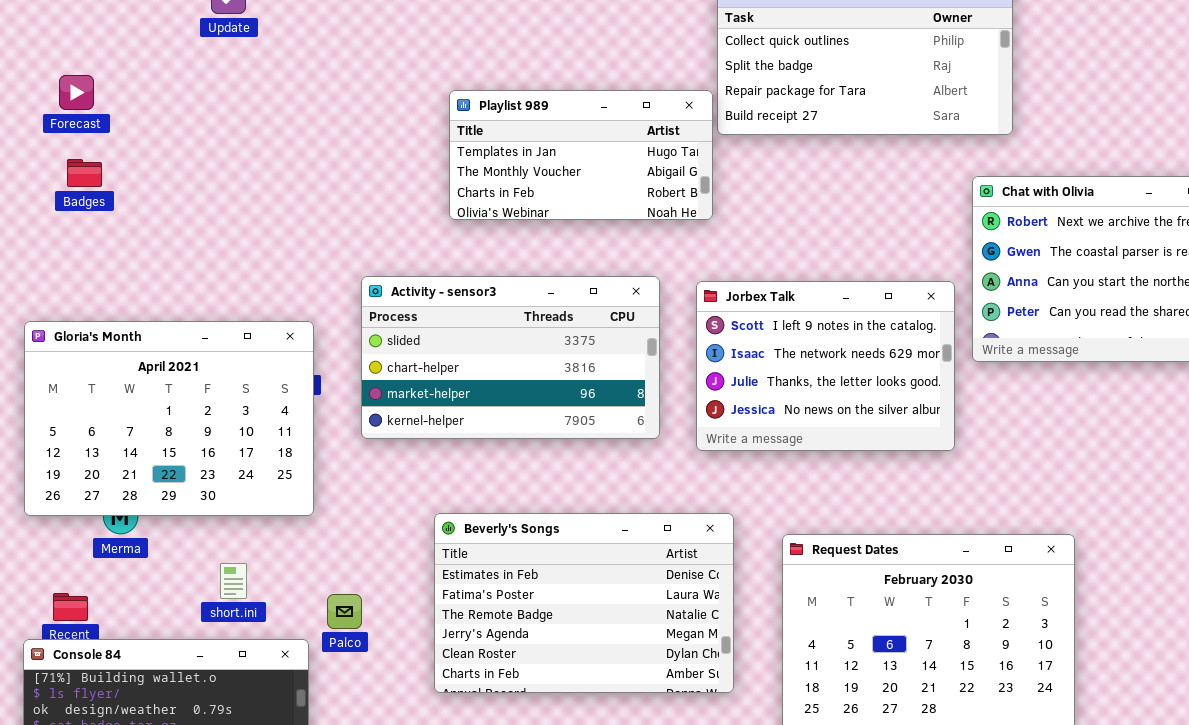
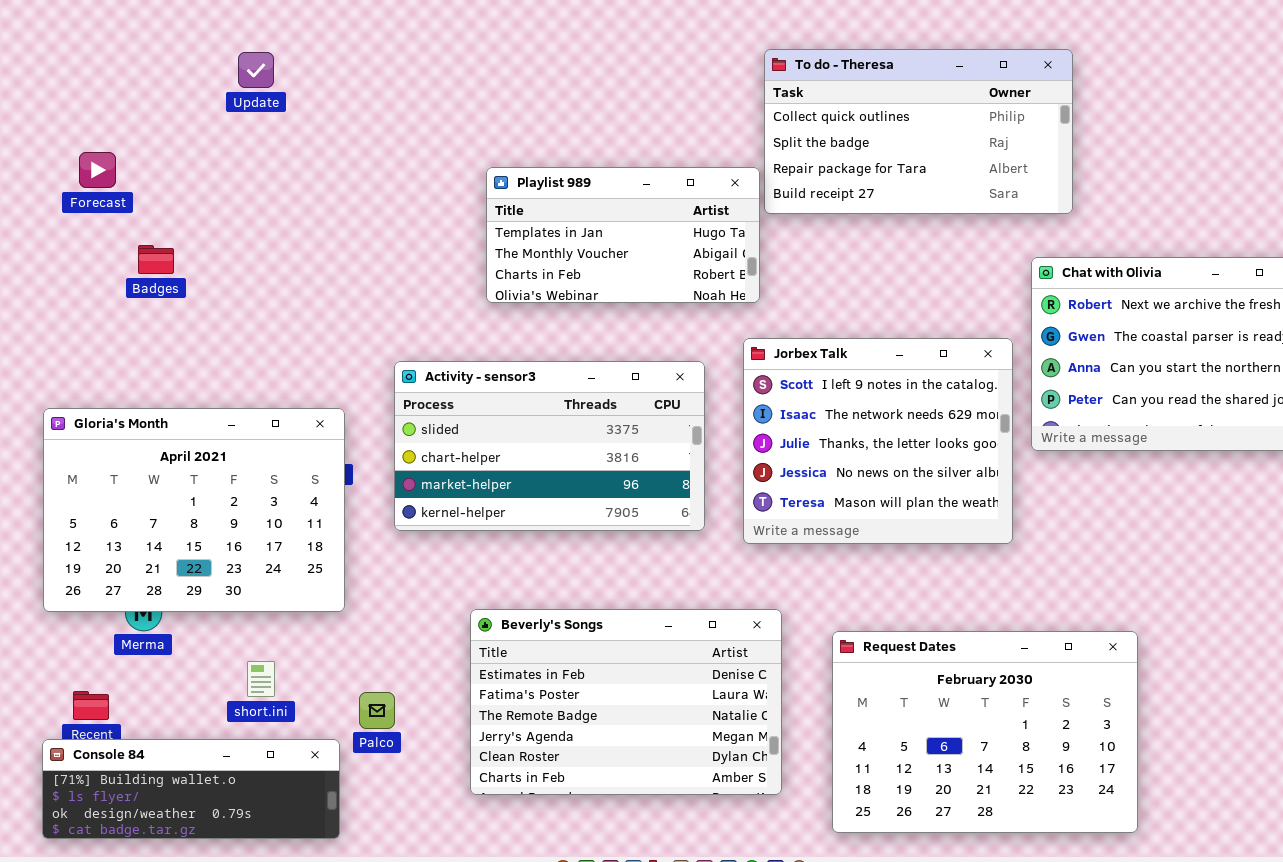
Badges: [67,159,102,187] -> [138,245,174,274], moved
Jorbex Talk: [696,281,955,451] -> [743,338,1013,544], resized

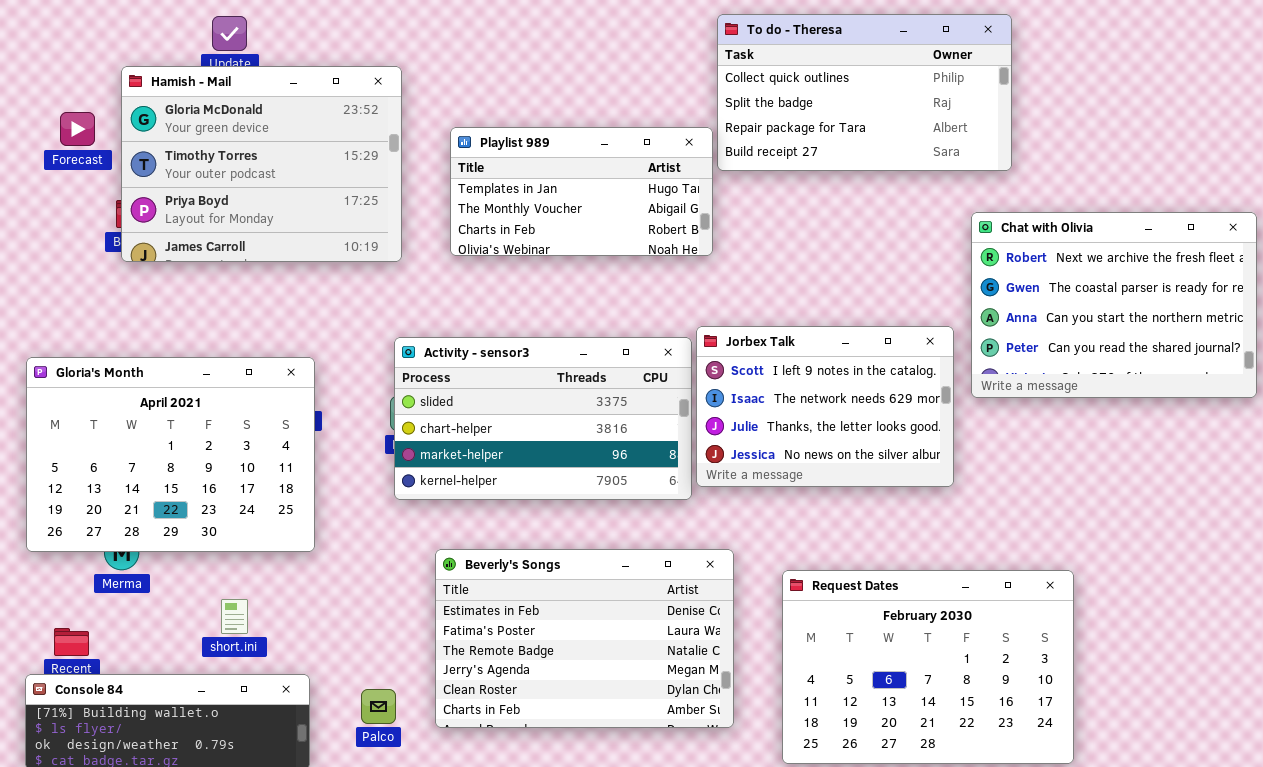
Hamish - Mail: none -> [121,66,402,262], opened
Jorbex Talk: [743,338,1013,544] -> [696,326,954,487], resized
Activity - sensor3: [394,361,705,531] -> [394,337,692,500], moved
Palco: [359,692,395,729] -> [361,689,396,724], moved

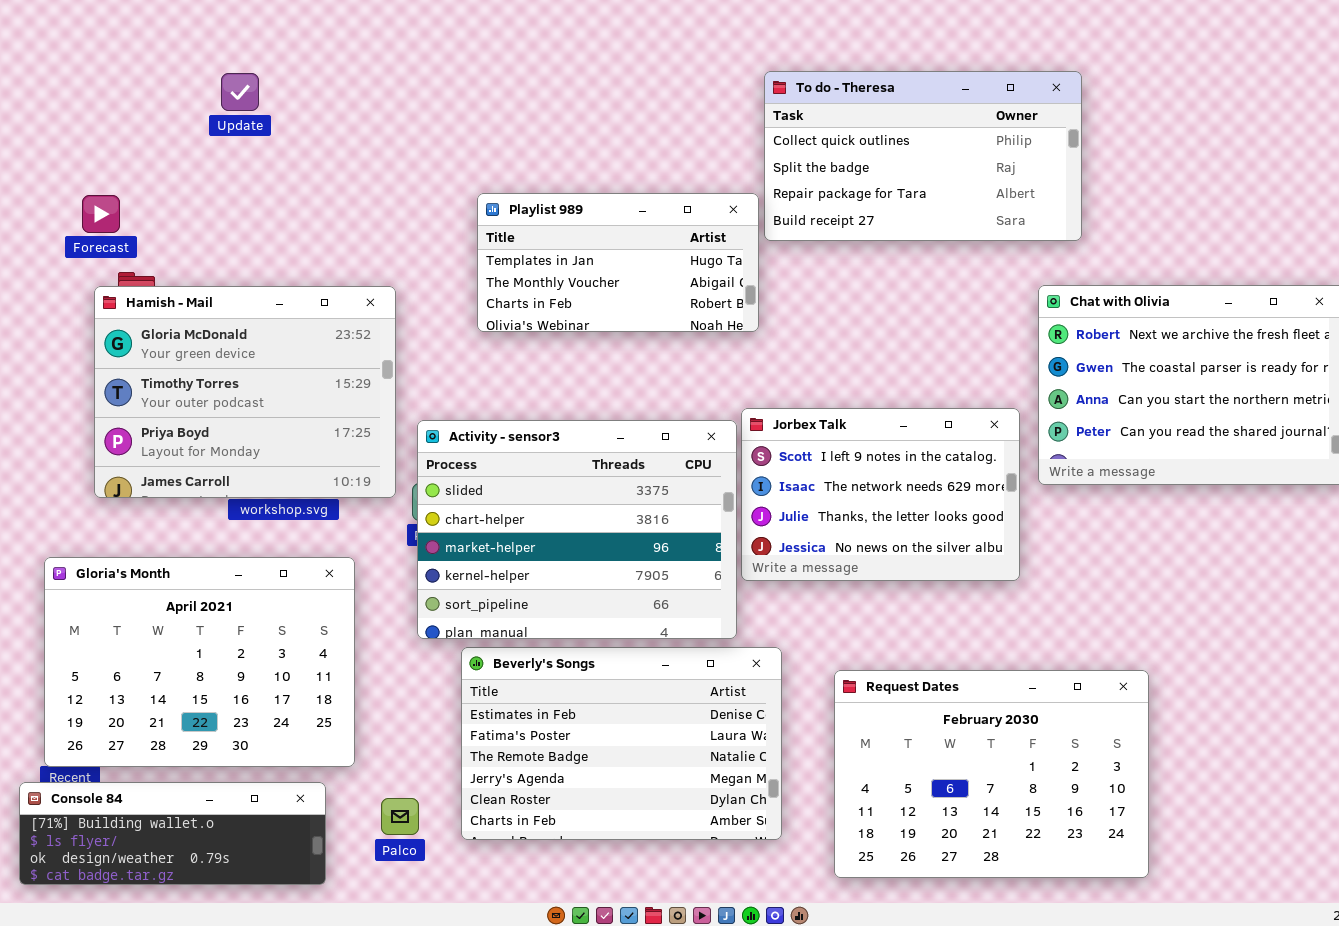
Hamish - Mail: [121,66,402,262] -> [94,286,396,498], moved
Forecast: [60,112,95,146] -> [82,195,120,233], moved
Activity - sensor3: [394,337,692,500] -> [417,420,737,639], resized
Gloria's Month: [26,357,315,552] -> [44,557,355,767], moved

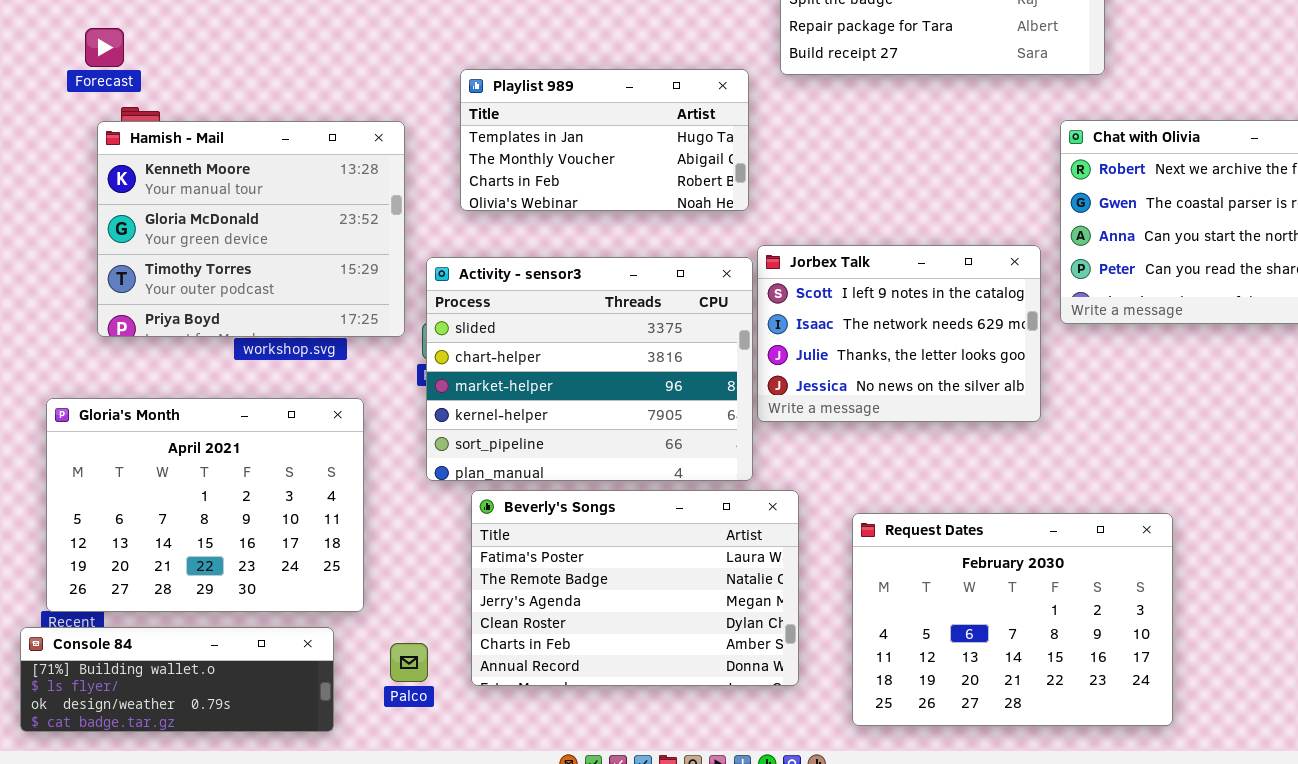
Playlist 989: [477,193,759,332] -> [460,69,749,211], moved
Hamish - Mail: [94,286,396,498] -> [97,121,405,337], scrolled up 1 row
Beverly's Songs: [461,647,782,840] -> [471,490,799,686], scrolled down 1 row

